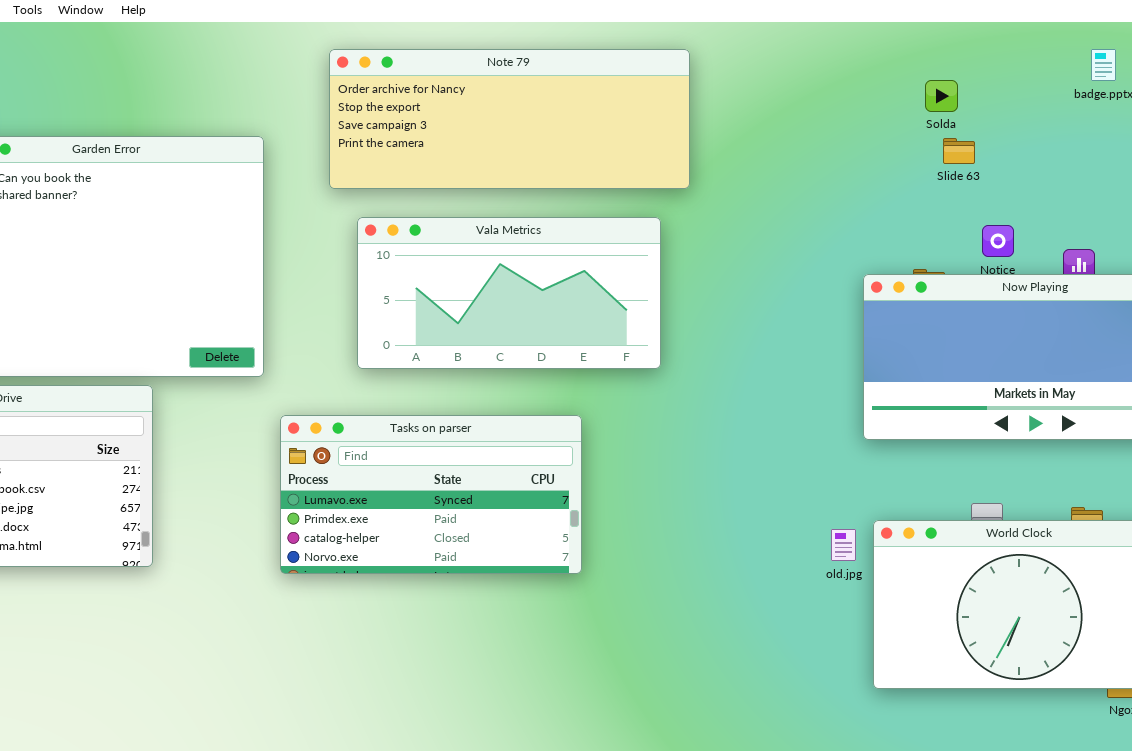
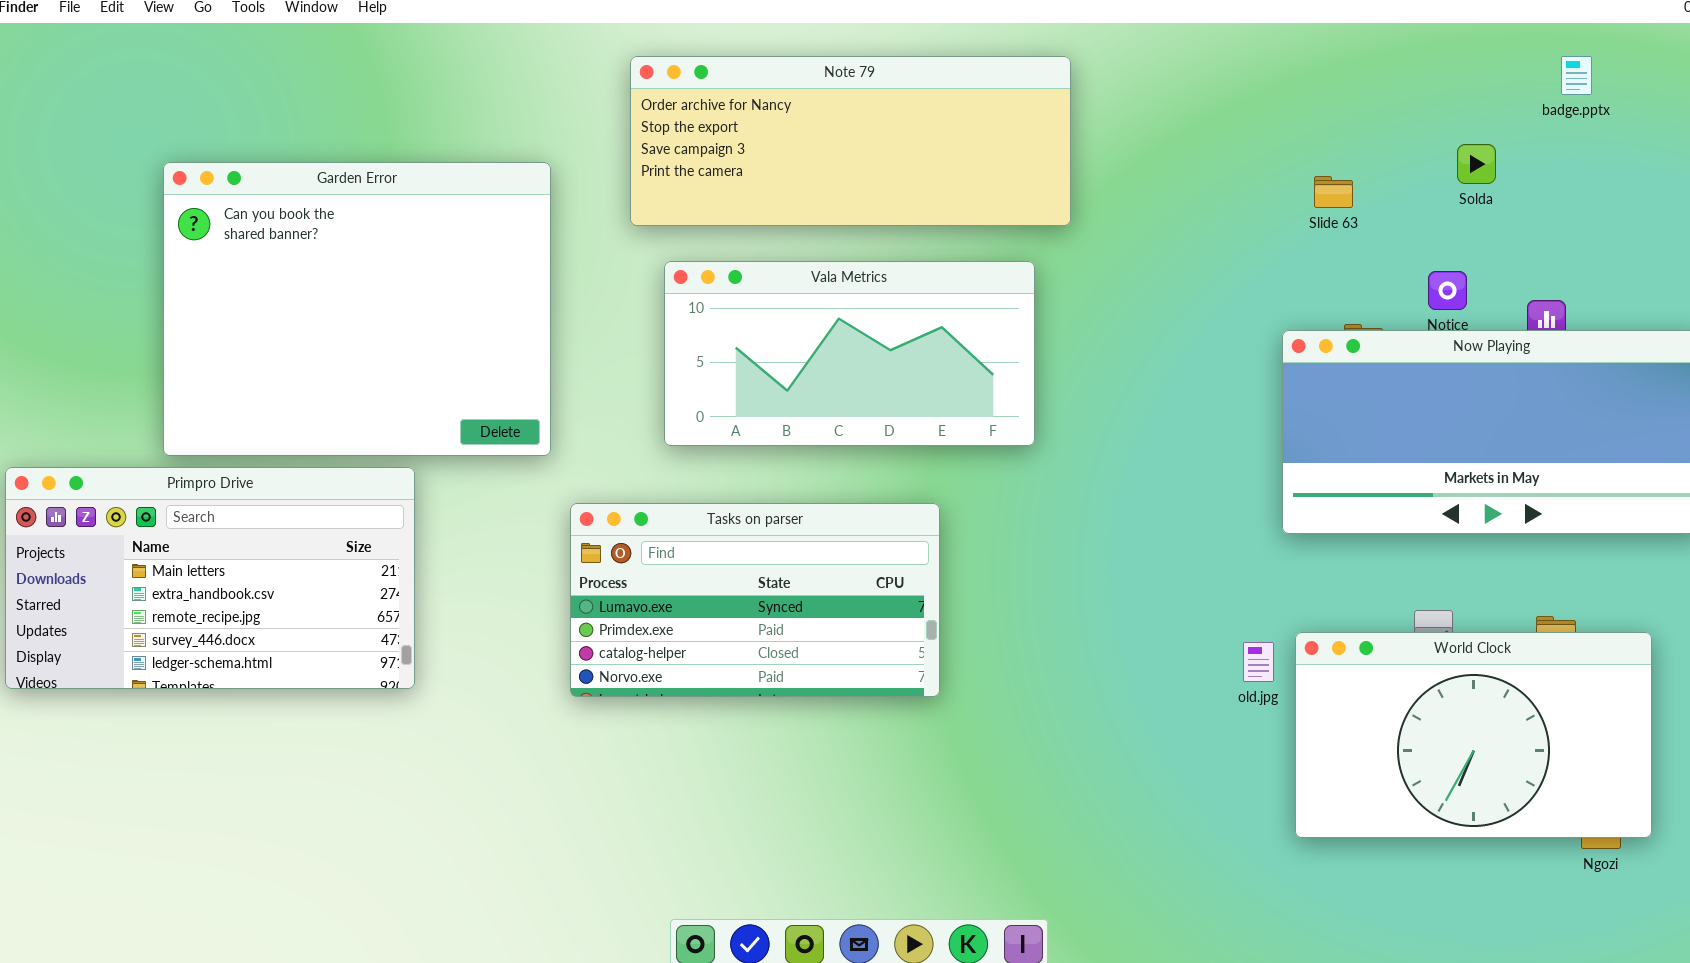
Solda: [925,80,958,112] -> [1457,144,1496,184], moved
Slide 63: [943,138,975,164] -> [1314,176,1353,208], moved

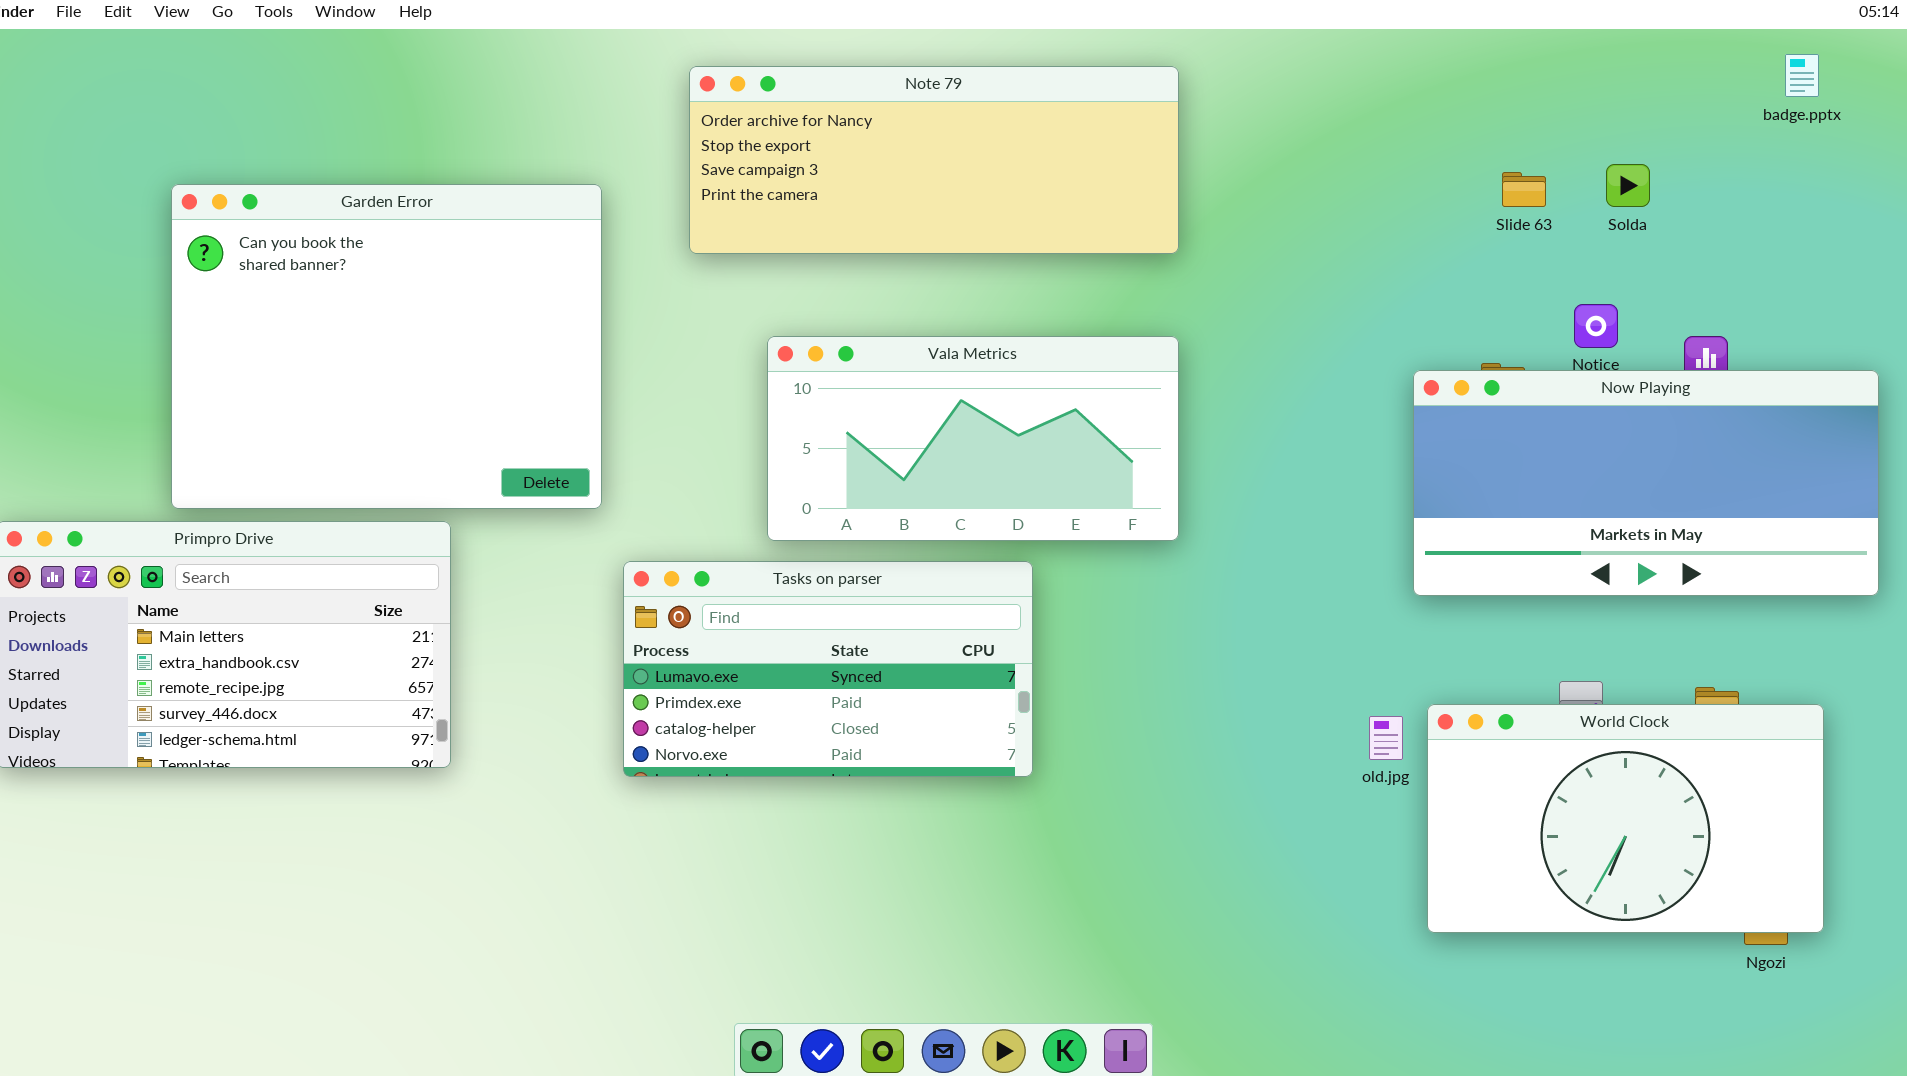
badge.pptx: [1561,56,1592,95] -> [1785,54,1819,97], moved
Slide 63: [1314,176,1353,208] -> [1502,172,1546,207], moved
Vala Metrics: [664,261,1035,446] -> [767,336,1179,541], moved

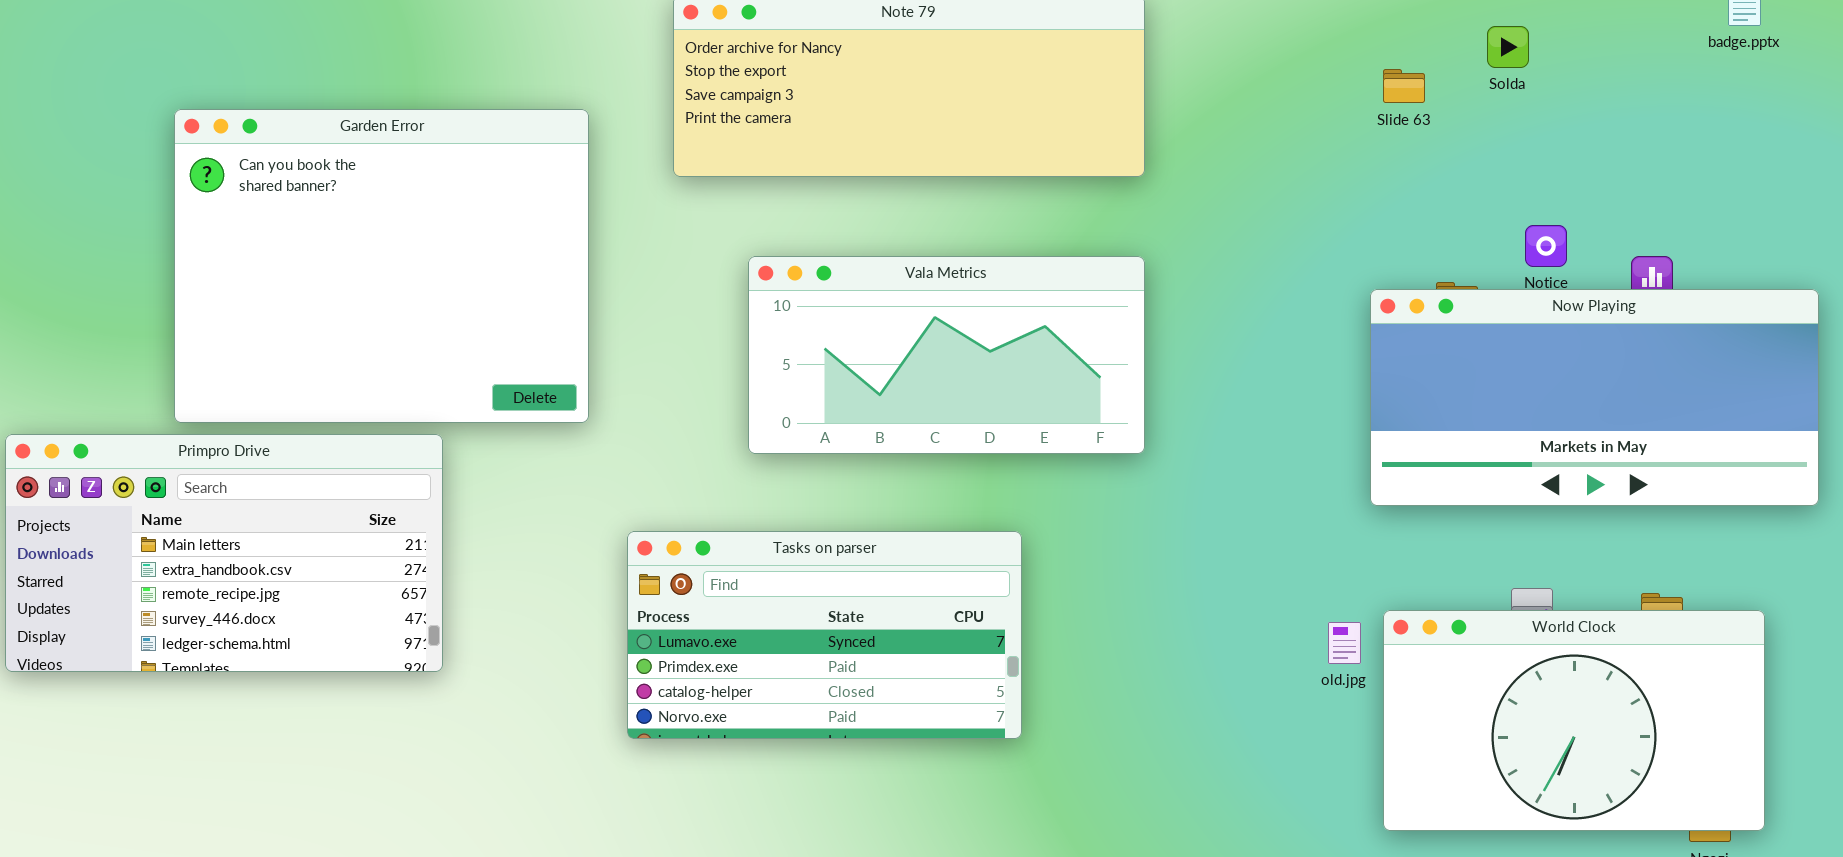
Solda: [1606,164,1650,207] -> [1487,26,1529,68], moved
Slide 63: [1502,172,1546,207] -> [1383,69,1425,103], moved
Tasks on parser: [623,561,1033,777] -> [627,531,1022,739], moved

